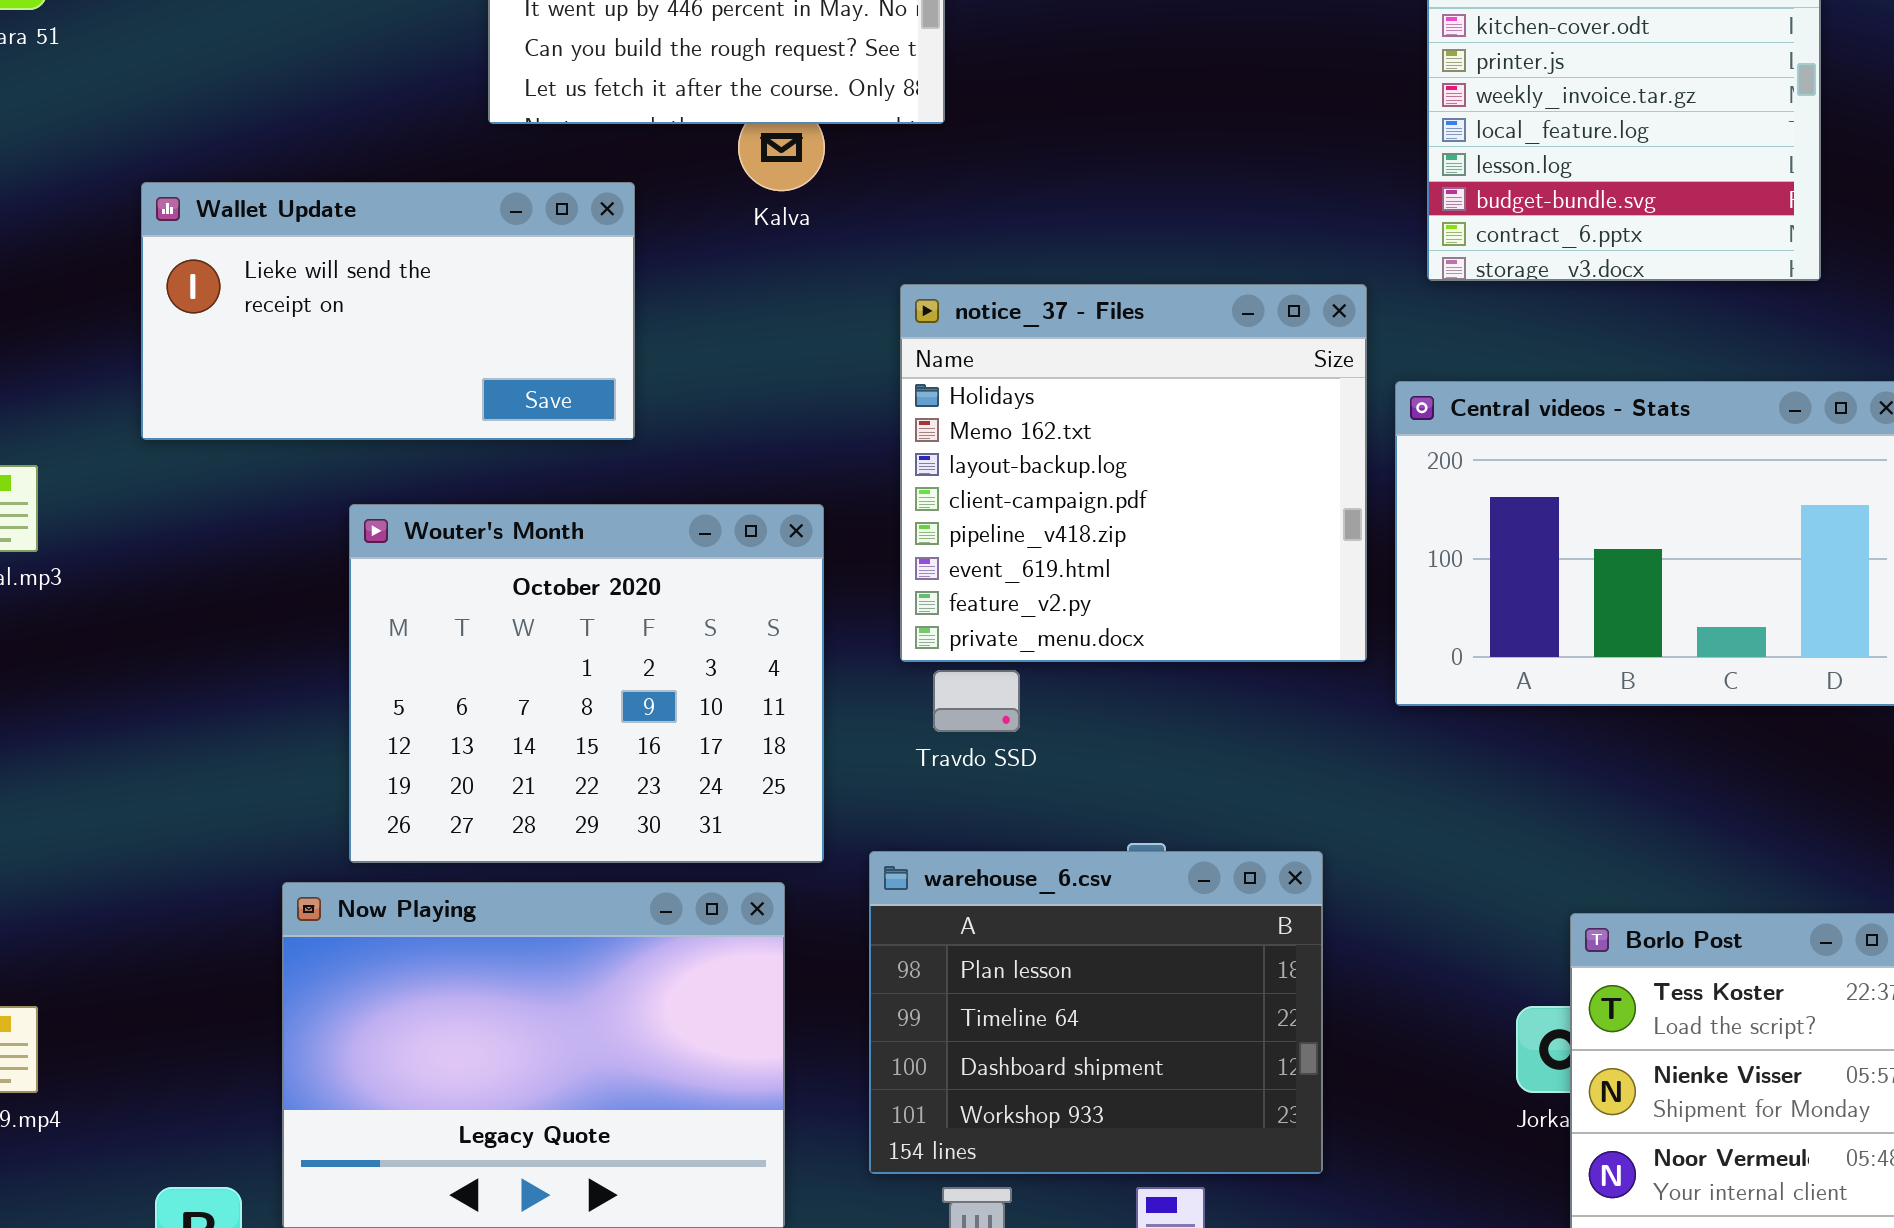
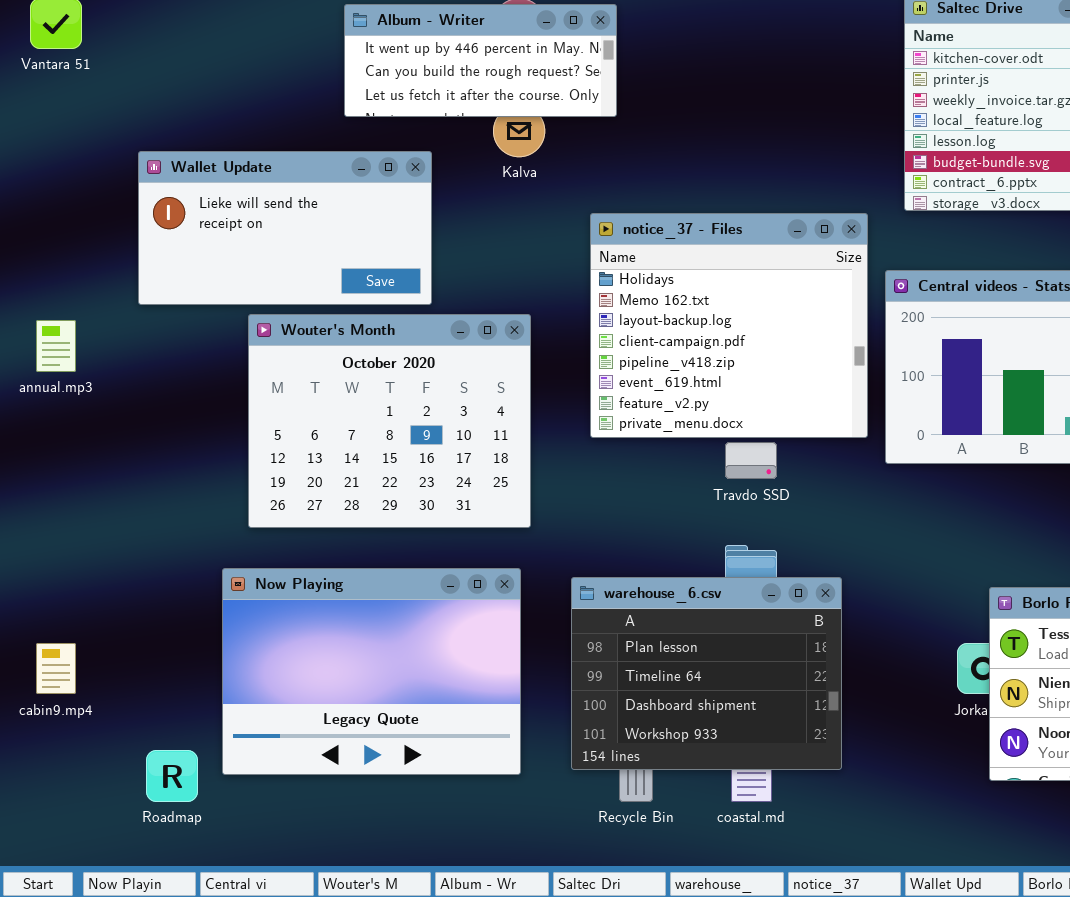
Wouter's Month: [349,504,824,863] -> [248,314,531,528], moved
Travdo SSD: [933,670,1020,732] -> [725,442,777,479], moved
warehouse_6.csv: [869,851,1323,1174] -> [571,577,842,770], moved

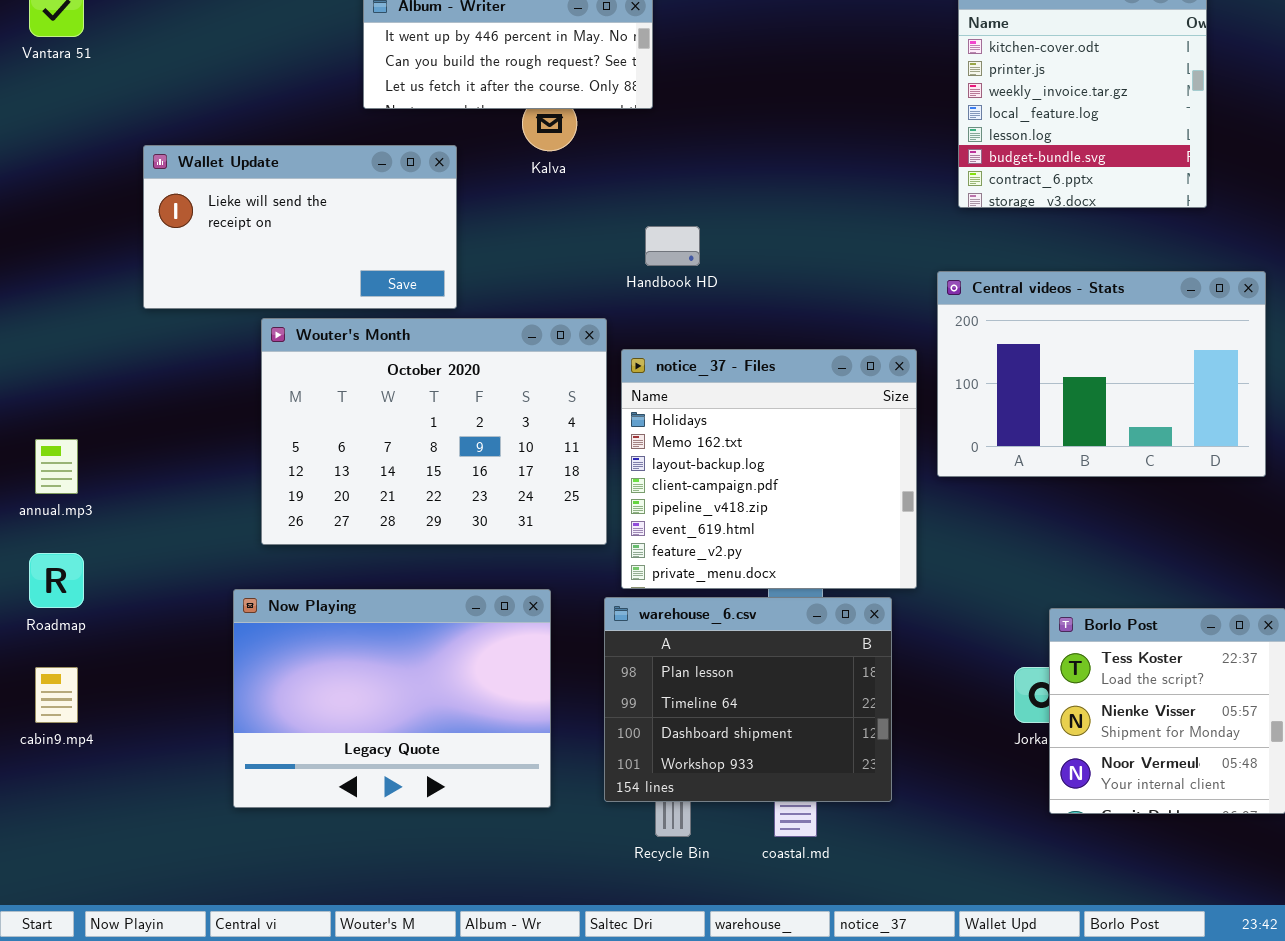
notice_37 - Files: [590,213,868,438] -> [621,349,917,589], moved
Wouter's Month: [248,314,531,528] -> [261,318,607,545], resized
annual.mp3: [36,320,76,372] -> [35,439,78,494], moved
Roadmap: [146,750,198,802] -> [29,553,84,608], moved

